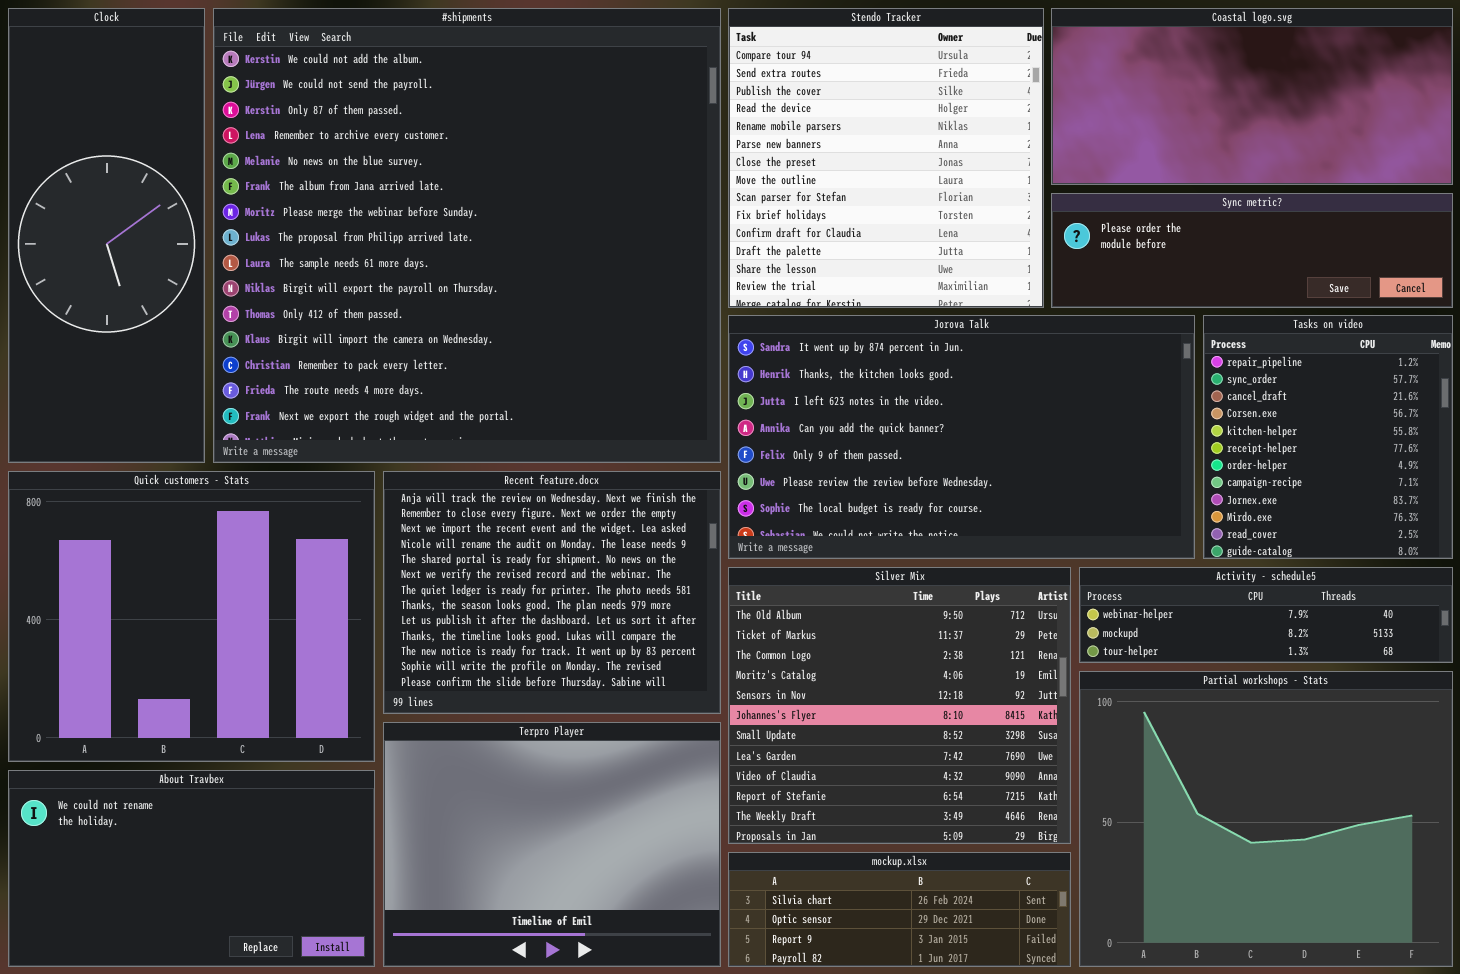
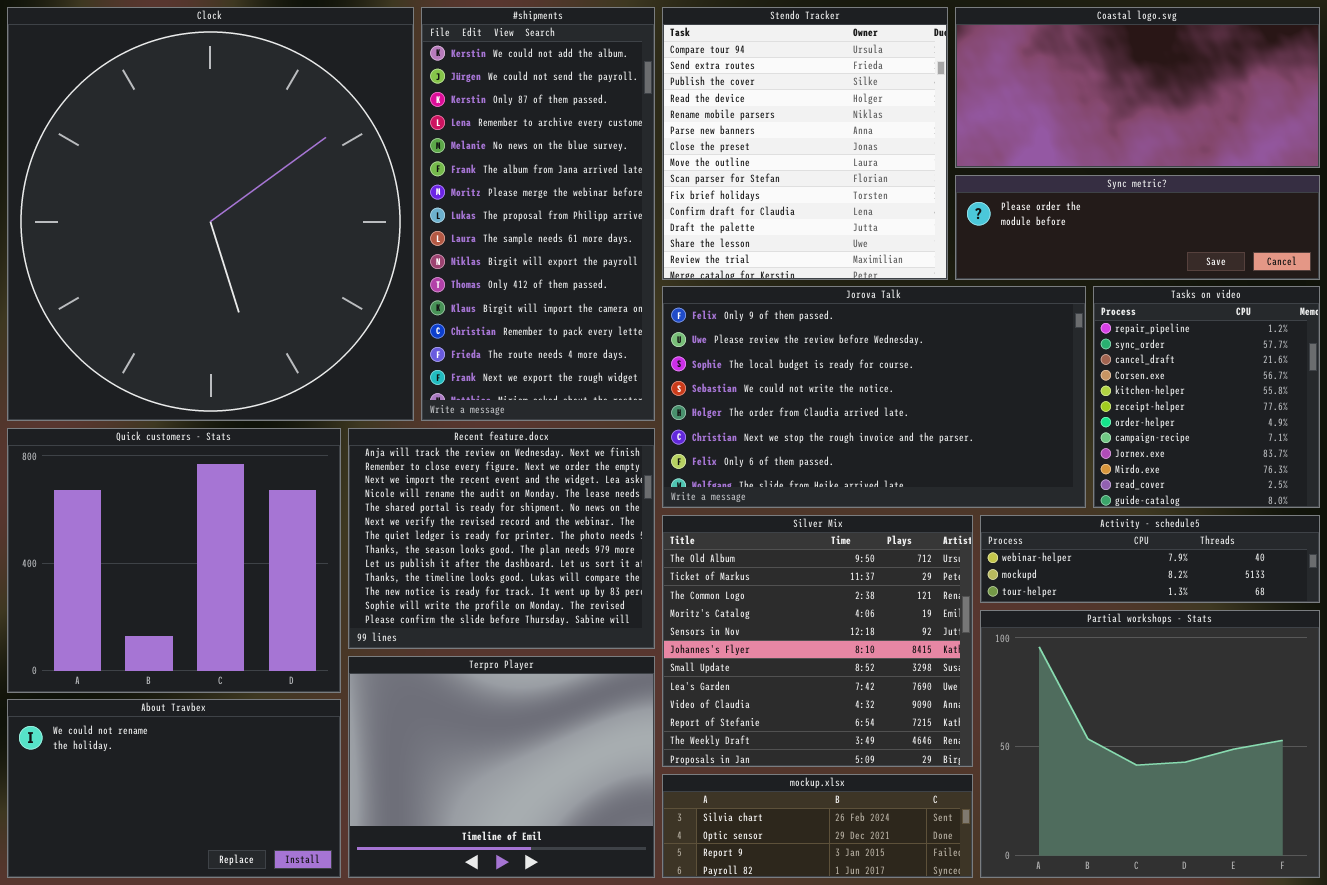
Clock: [8,8,205,463] -> [7,7,414,421], resized
#shipments: [213,8,721,463] -> [421,7,655,421], resized
Jorova Talk: [728,315,1195,559] -> [662,286,1086,508], scrolled down 4 rows

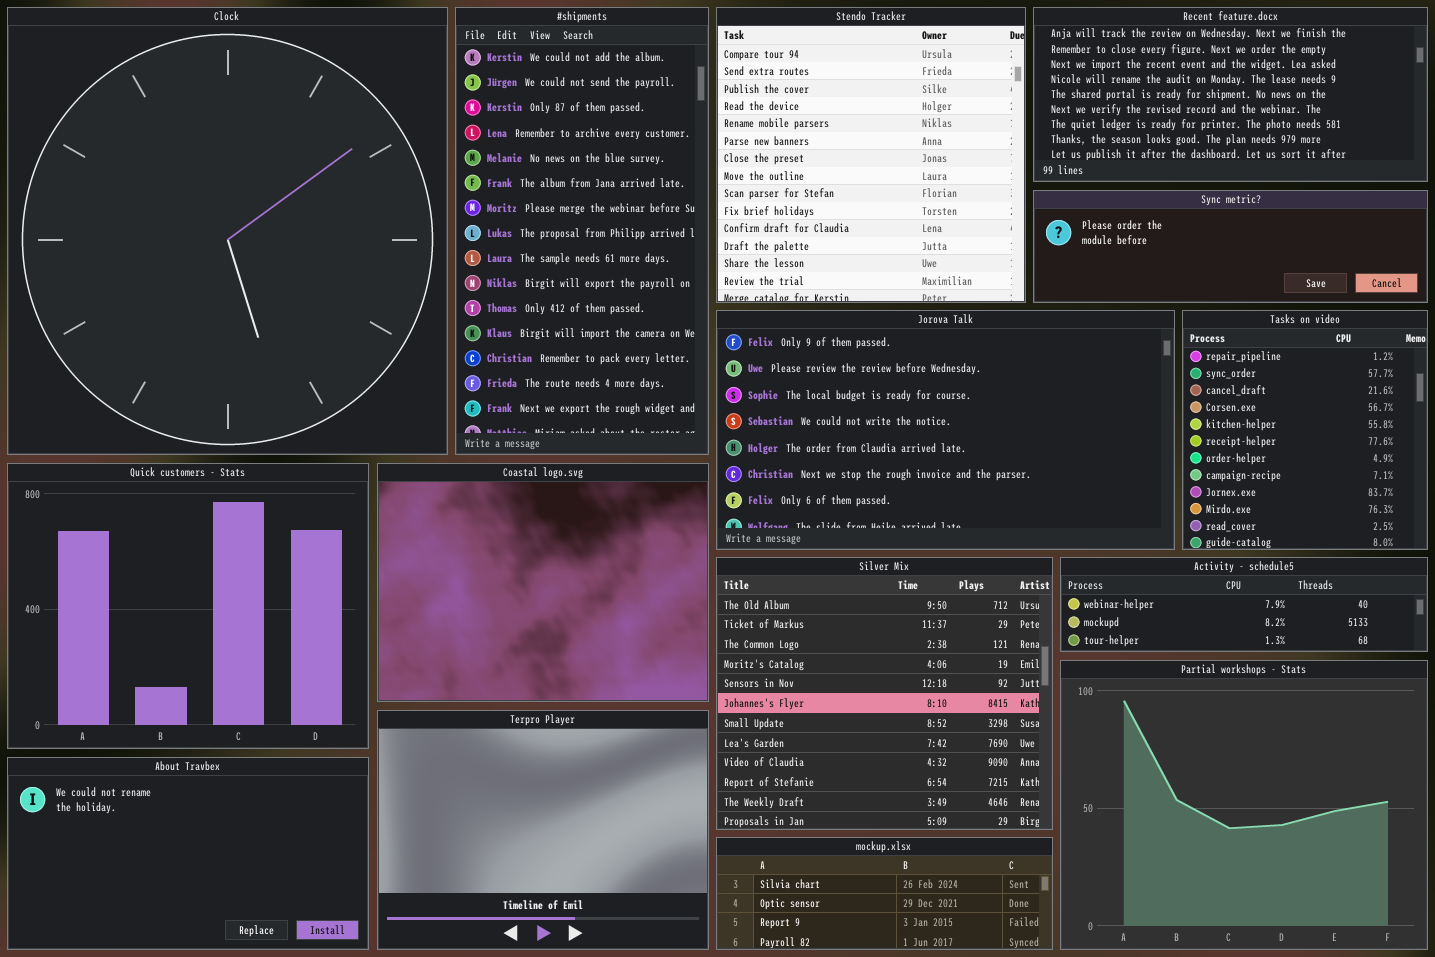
Coastal logo.svg: [955,7,1320,168] -> [377,463,709,702], moved, resized
Recent feature.docx: [348,428,655,649] -> [1033,7,1428,182], moved, resized

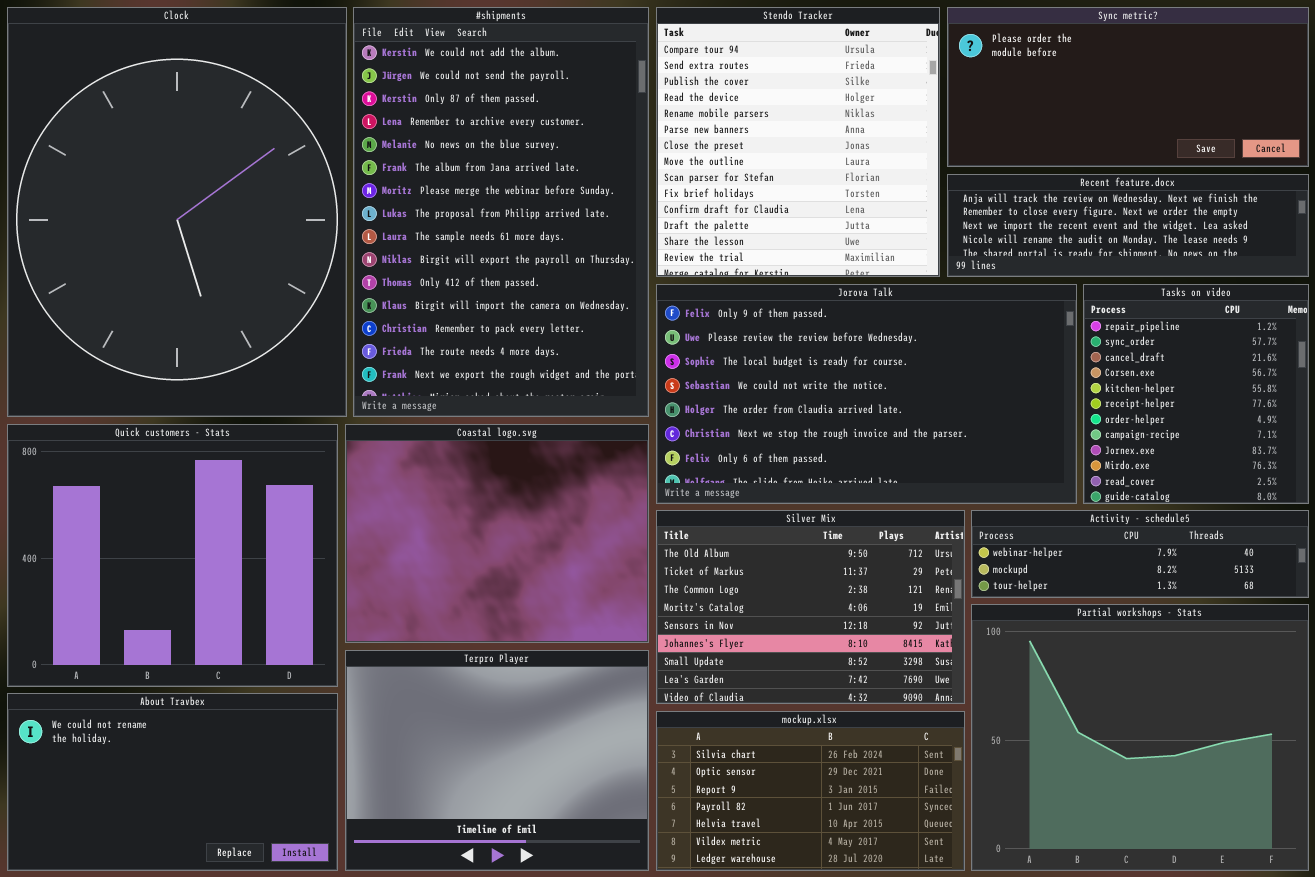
Clock: [7,7,448,455] -> [7,7,347,417], resized
#shipments: [455,7,709,455] -> [353,7,649,417], resized
Recent feature.docx: [1033,7,1428,182] -> [947,174,1309,277], moved, resized
Sync metric?: [1033,190,1428,303] -> [947,7,1309,167], moved, resized
Silver Mix: [716,557,1053,830] -> [656,510,965,704], resized
mockup.xlsx: [716,837,1053,950] -> [656,711,965,871], resized

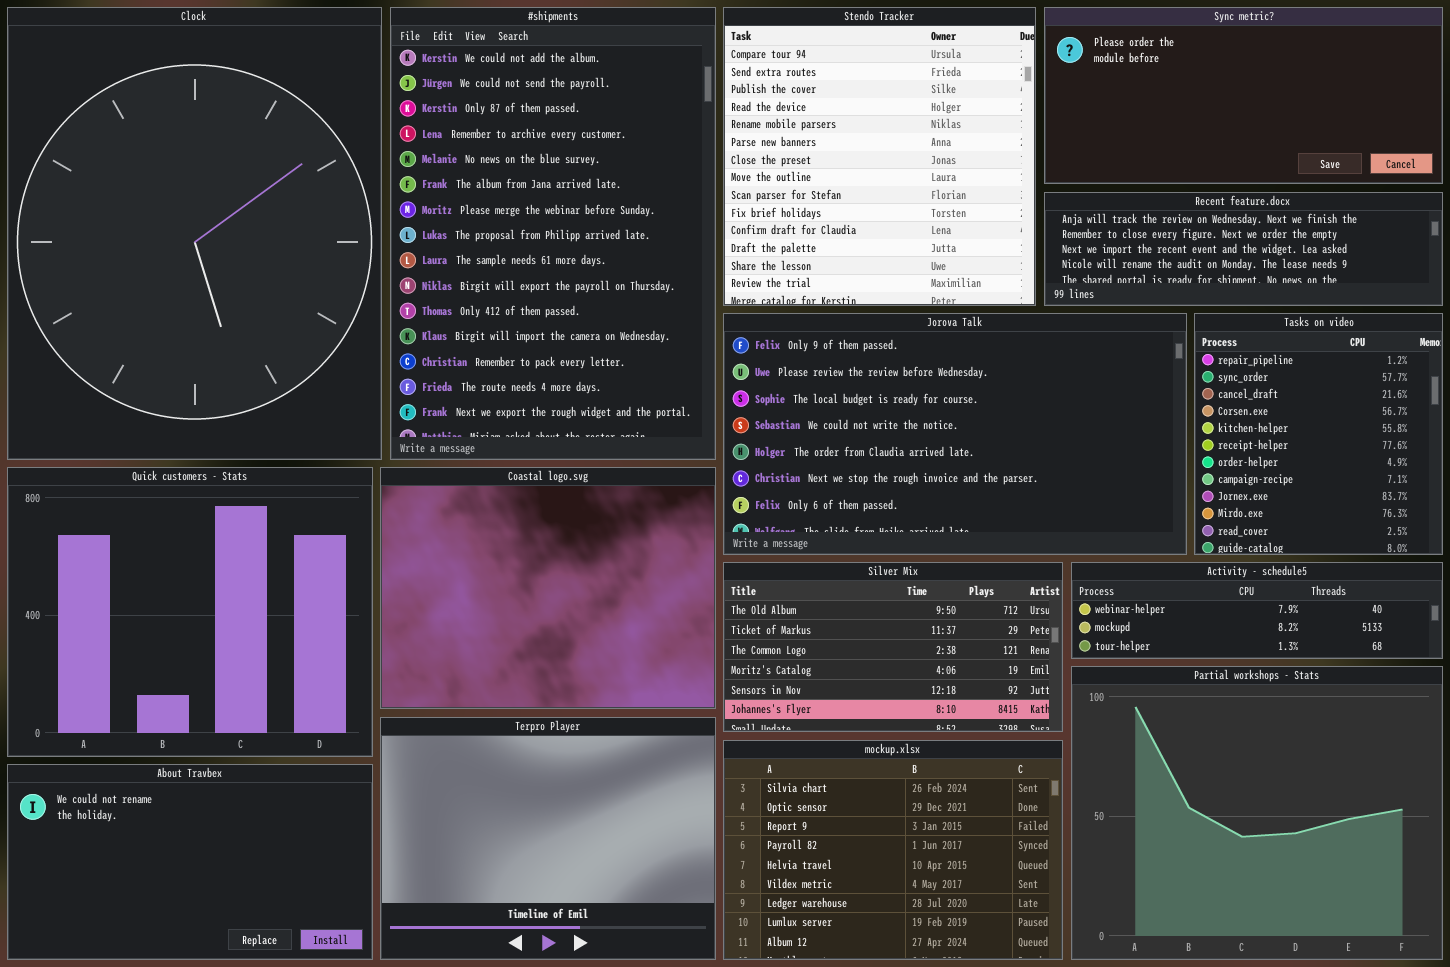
Silver Mix: [656,510,965,704] -> [723,562,1063,732], resized
mockup.xlsx: [656,711,965,871] -> [723,740,1063,960], resized

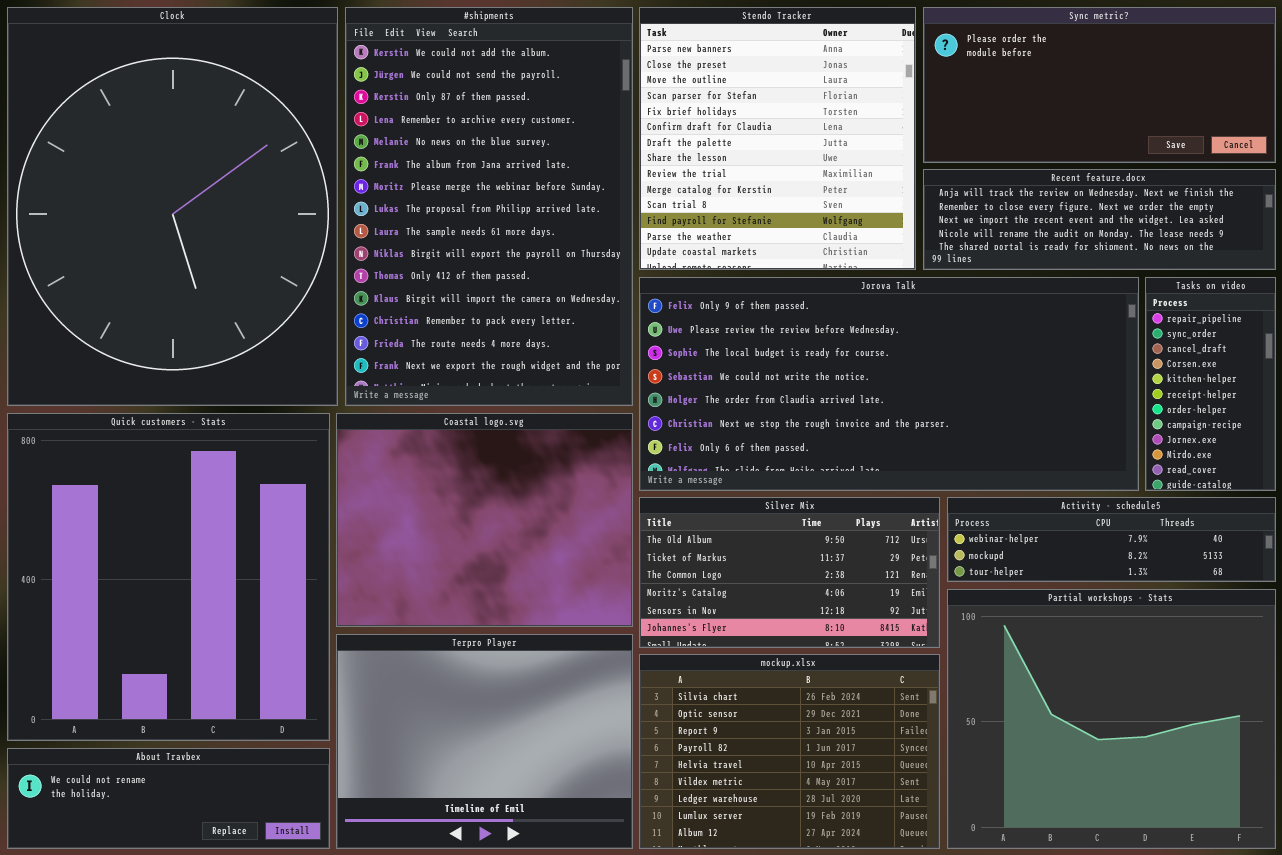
Stendo Tracker: [723,7,1036,306] -> [639,7,916,270], scrolled down 5 rows
Jorova Talk: [723,313,1187,555] -> [639,277,1139,491], resized
Tasks on video: [1194,313,1443,555] -> [1145,277,1276,491], resized
Quick customers - Stats: [7,467,373,757] -> [7,413,330,741], resized
About Travbex: [7,764,373,960] -> [7,748,330,849], resized

